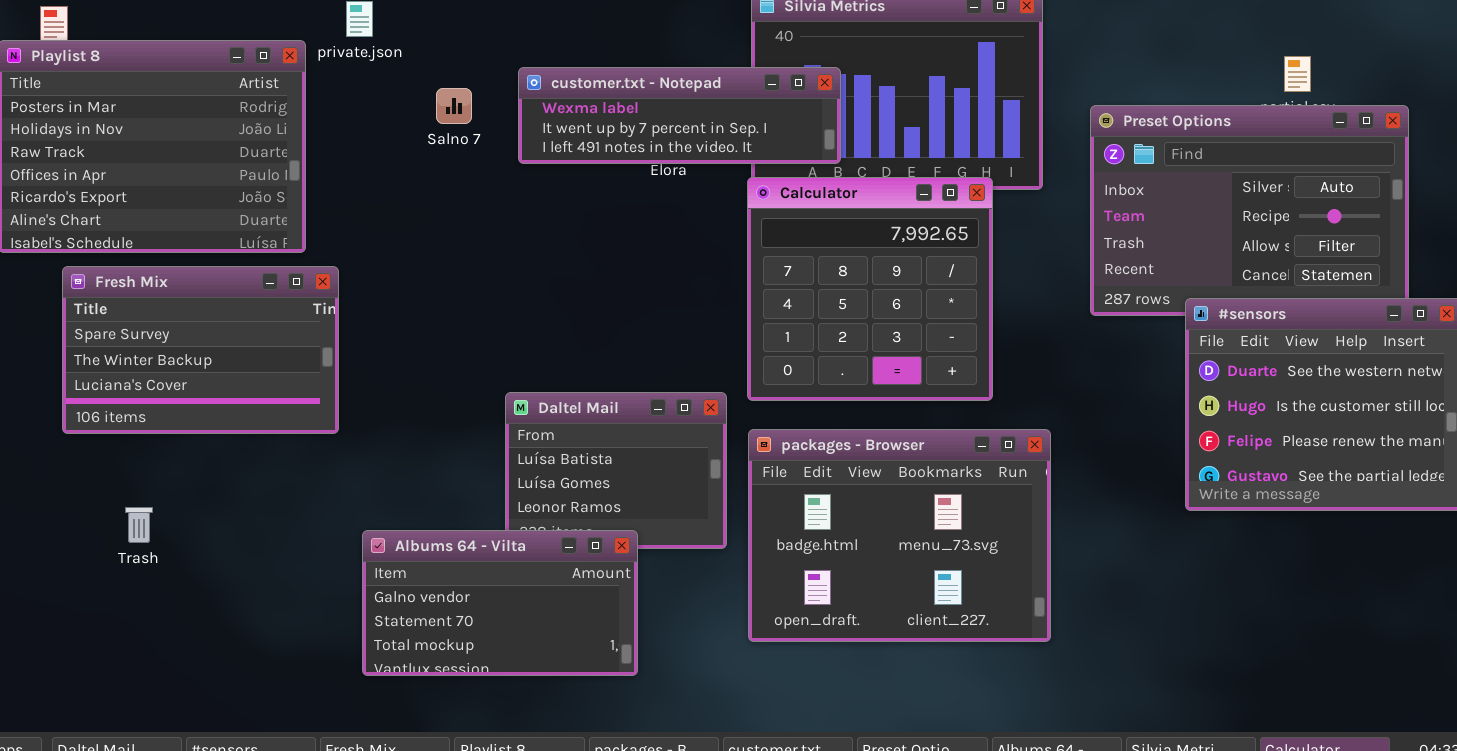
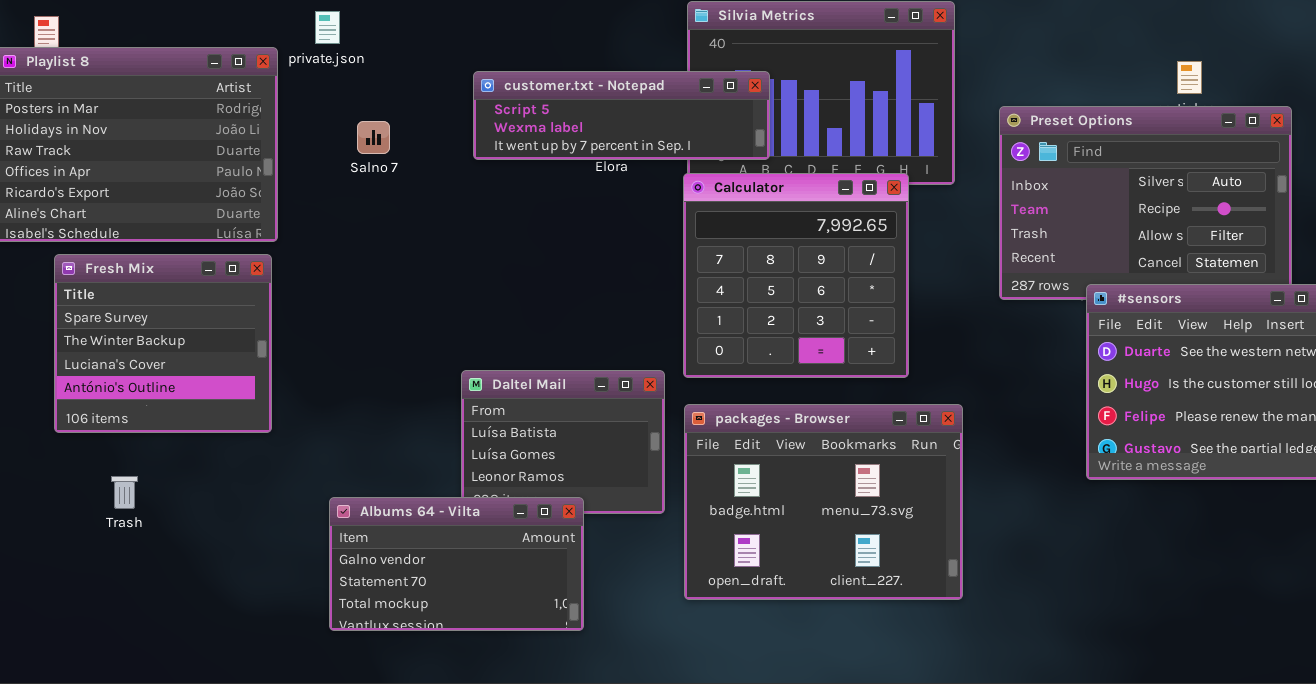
customer.txt - Notepad: [518,67,841,164] -> [473,71,770,160], scrolled up 1 row
Salno 7: [436,88,472,124] -> [357,121,390,154], moved
Fresh Mix: [62,266,339,434] -> [54,254,272,433], resized

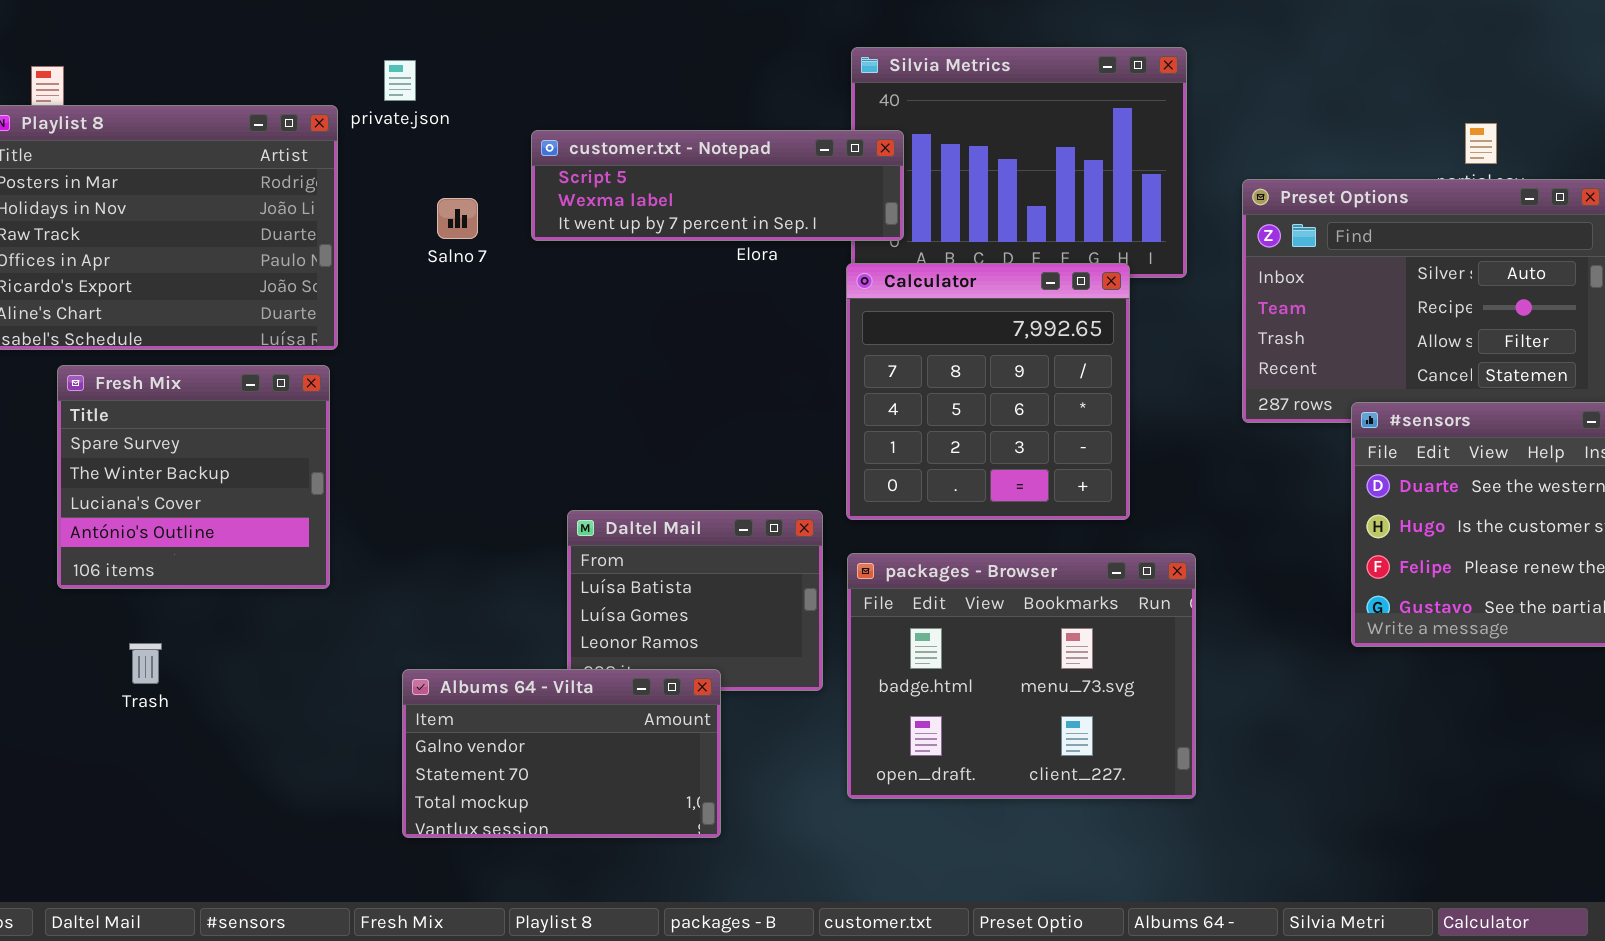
customer.txt - Notepad: [473,71,770,160] -> [531,130,904,241], moved

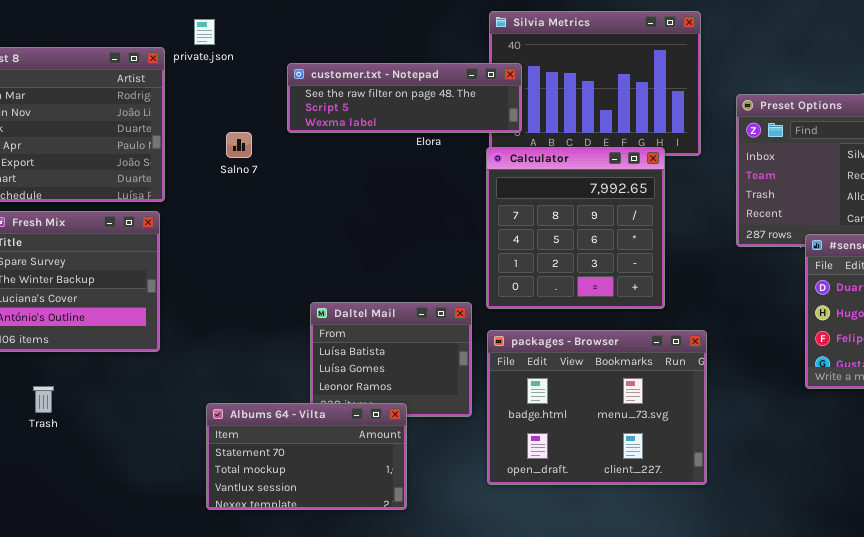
customer.txt - Notepad: [531,130,904,241] -> [287,63,522,133], scrolled up 1 row
Salno 7: [437,198,478,239] -> [226,132,252,158], moved
Albums 64 - Vilta: [402,669,721,838] -> [206,403,407,510], scrolled down 1 row

